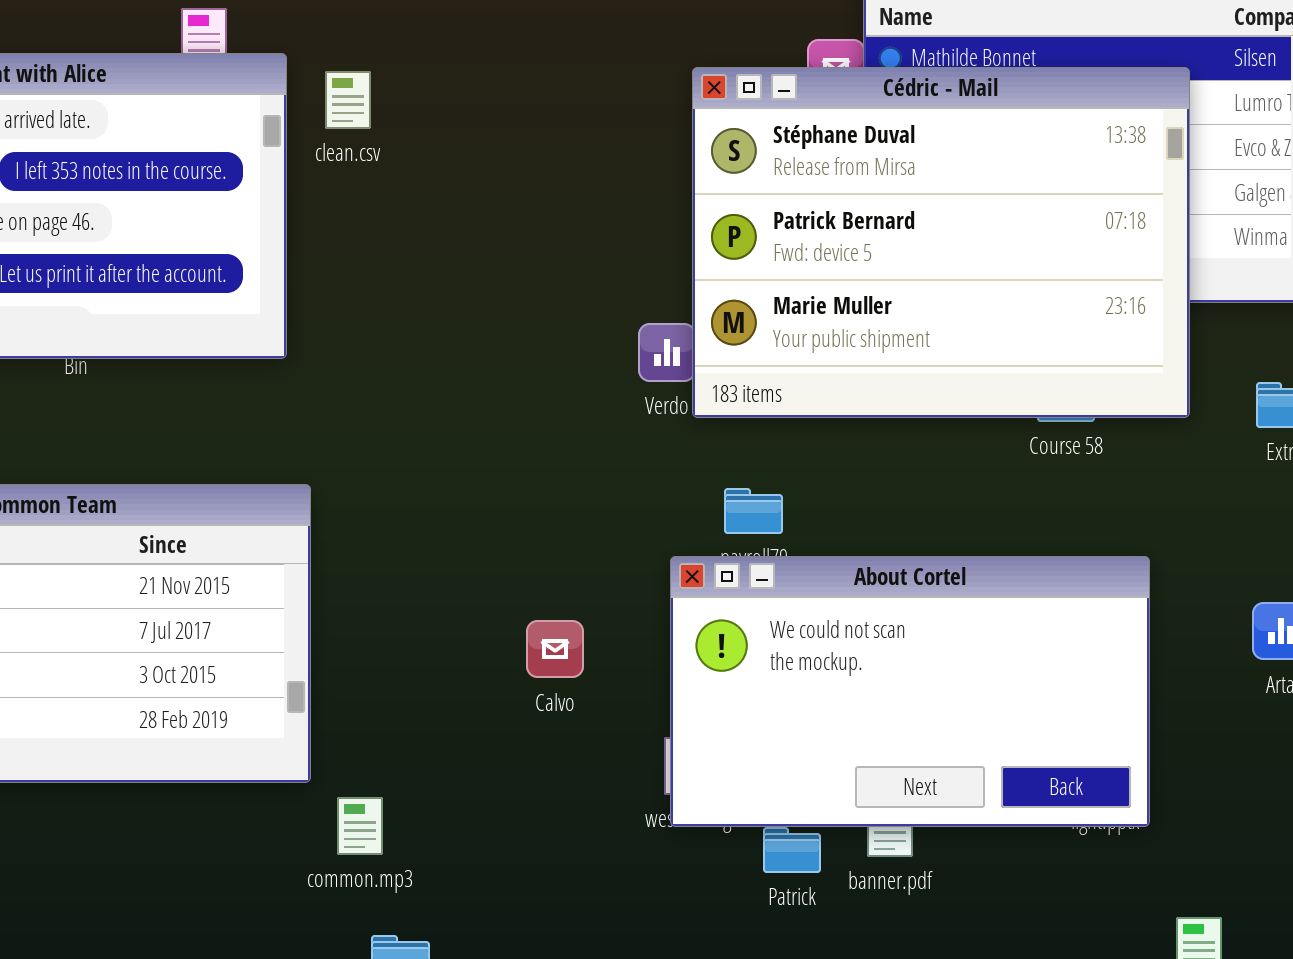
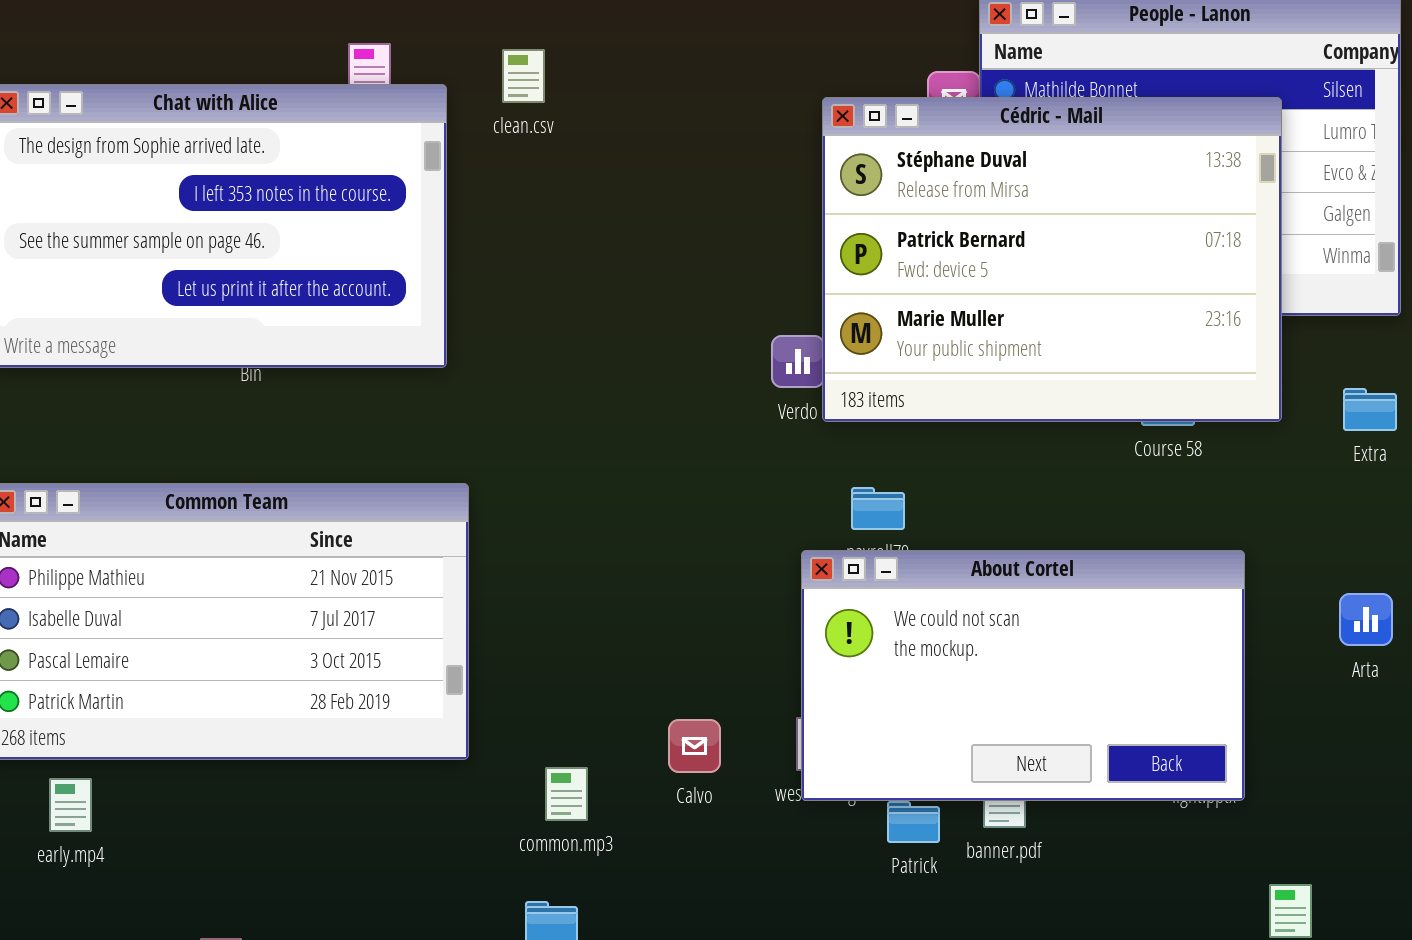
clean.csv: [325,71,371,129] -> [502,49,545,103], moved
Calvo: [526,620,584,678] -> [668,719,721,773], moved
common.mp3: [337,797,383,855] -> [545,767,588,821], moved

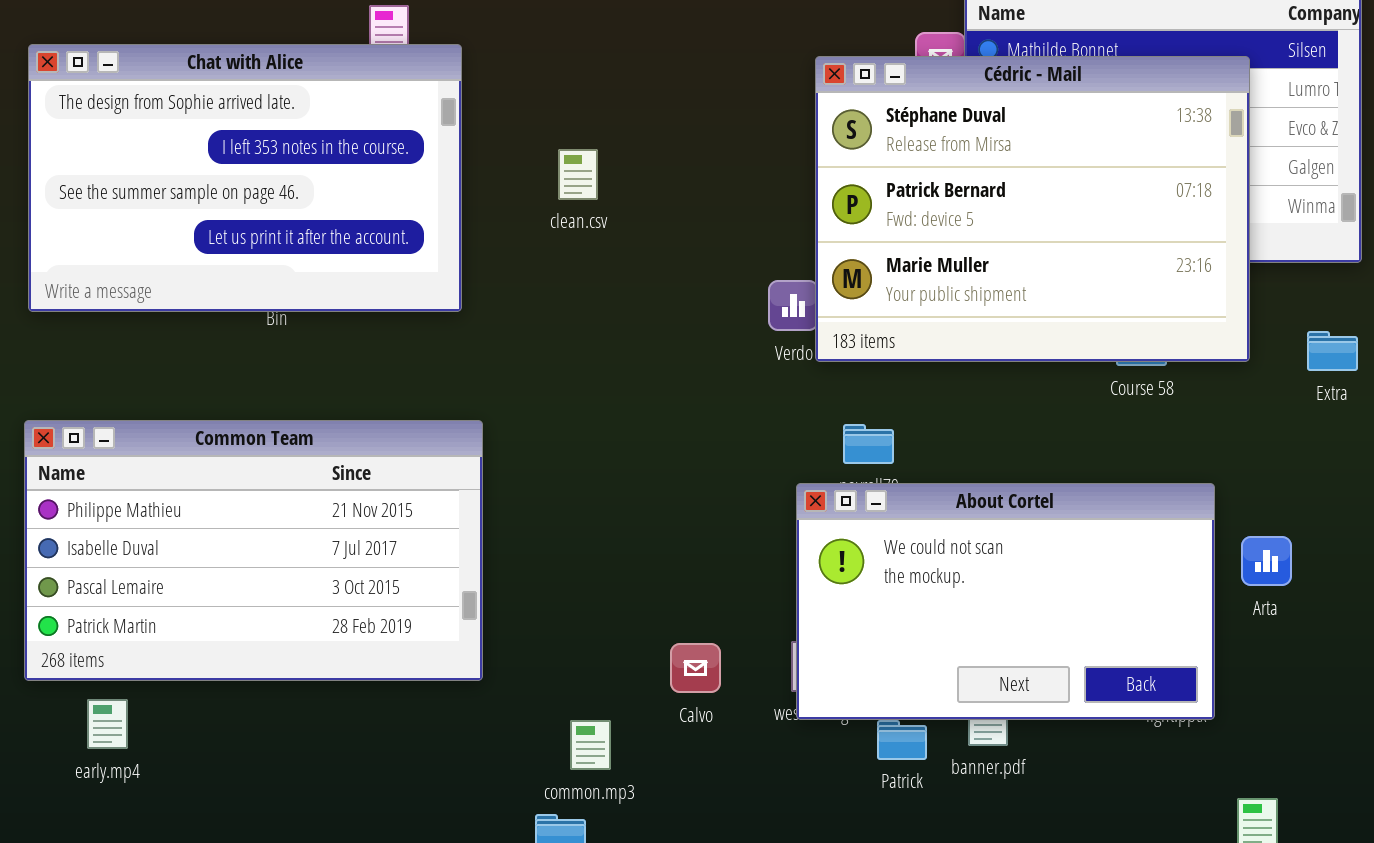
clean.csv: [502,49,545,103] -> [558,149,598,200], moved
Arta: [1339,593,1393,646] -> [1241,536,1292,586], moved
common.mp3: [545,767,588,821] -> [570,720,611,770], moved

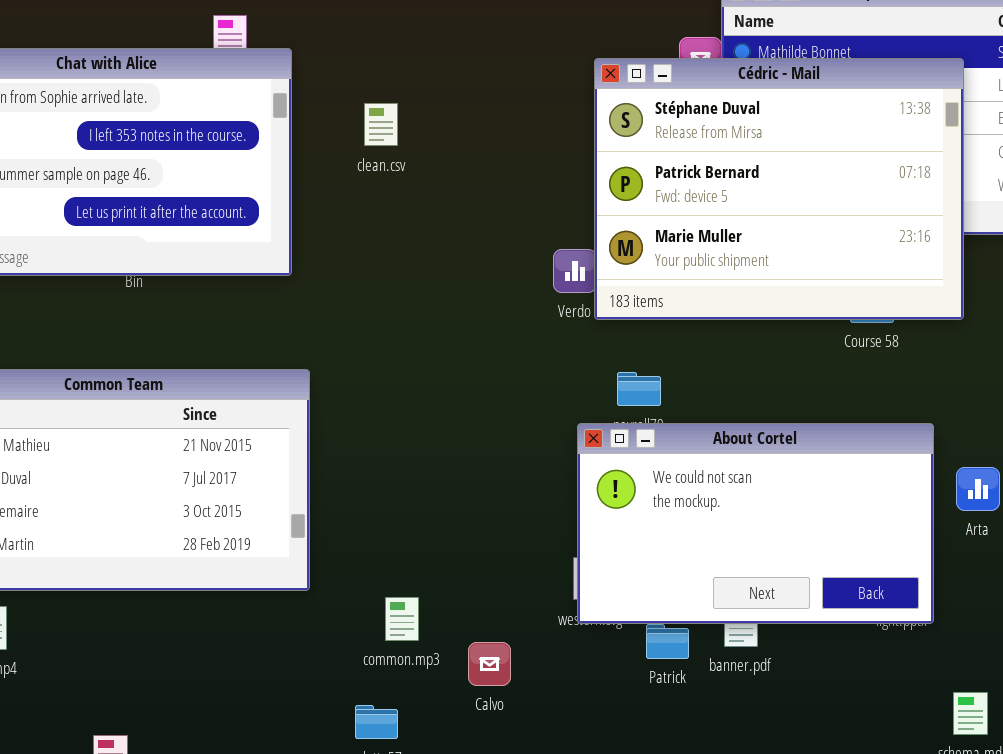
clean.csv: [558,149,598,200] -> [364,103,398,146], moved
Calvo: [670,643,721,693] -> [468,642,511,686], moved
common.mp3: [570,720,611,770] -> [385,597,419,641], moved

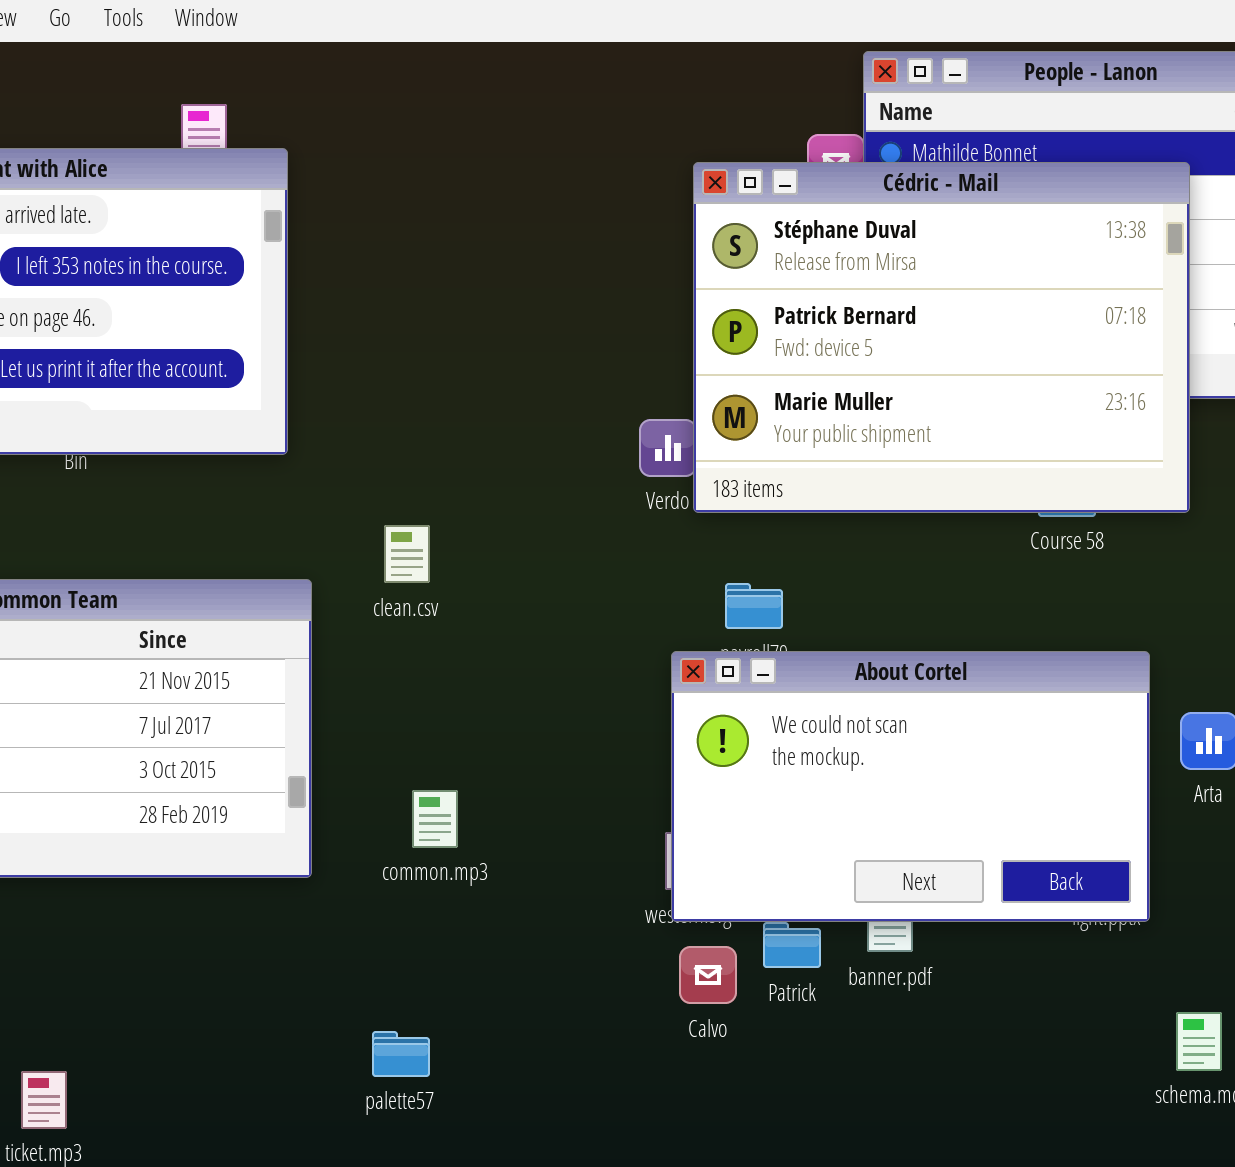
clean.csv: [364,103,398,146] -> [384,525,430,583], moved
common.mp3: [385,597,419,641] -> [412,790,458,848], moved
Calvo: [468,642,511,686] -> [679,946,737,1004], moved

